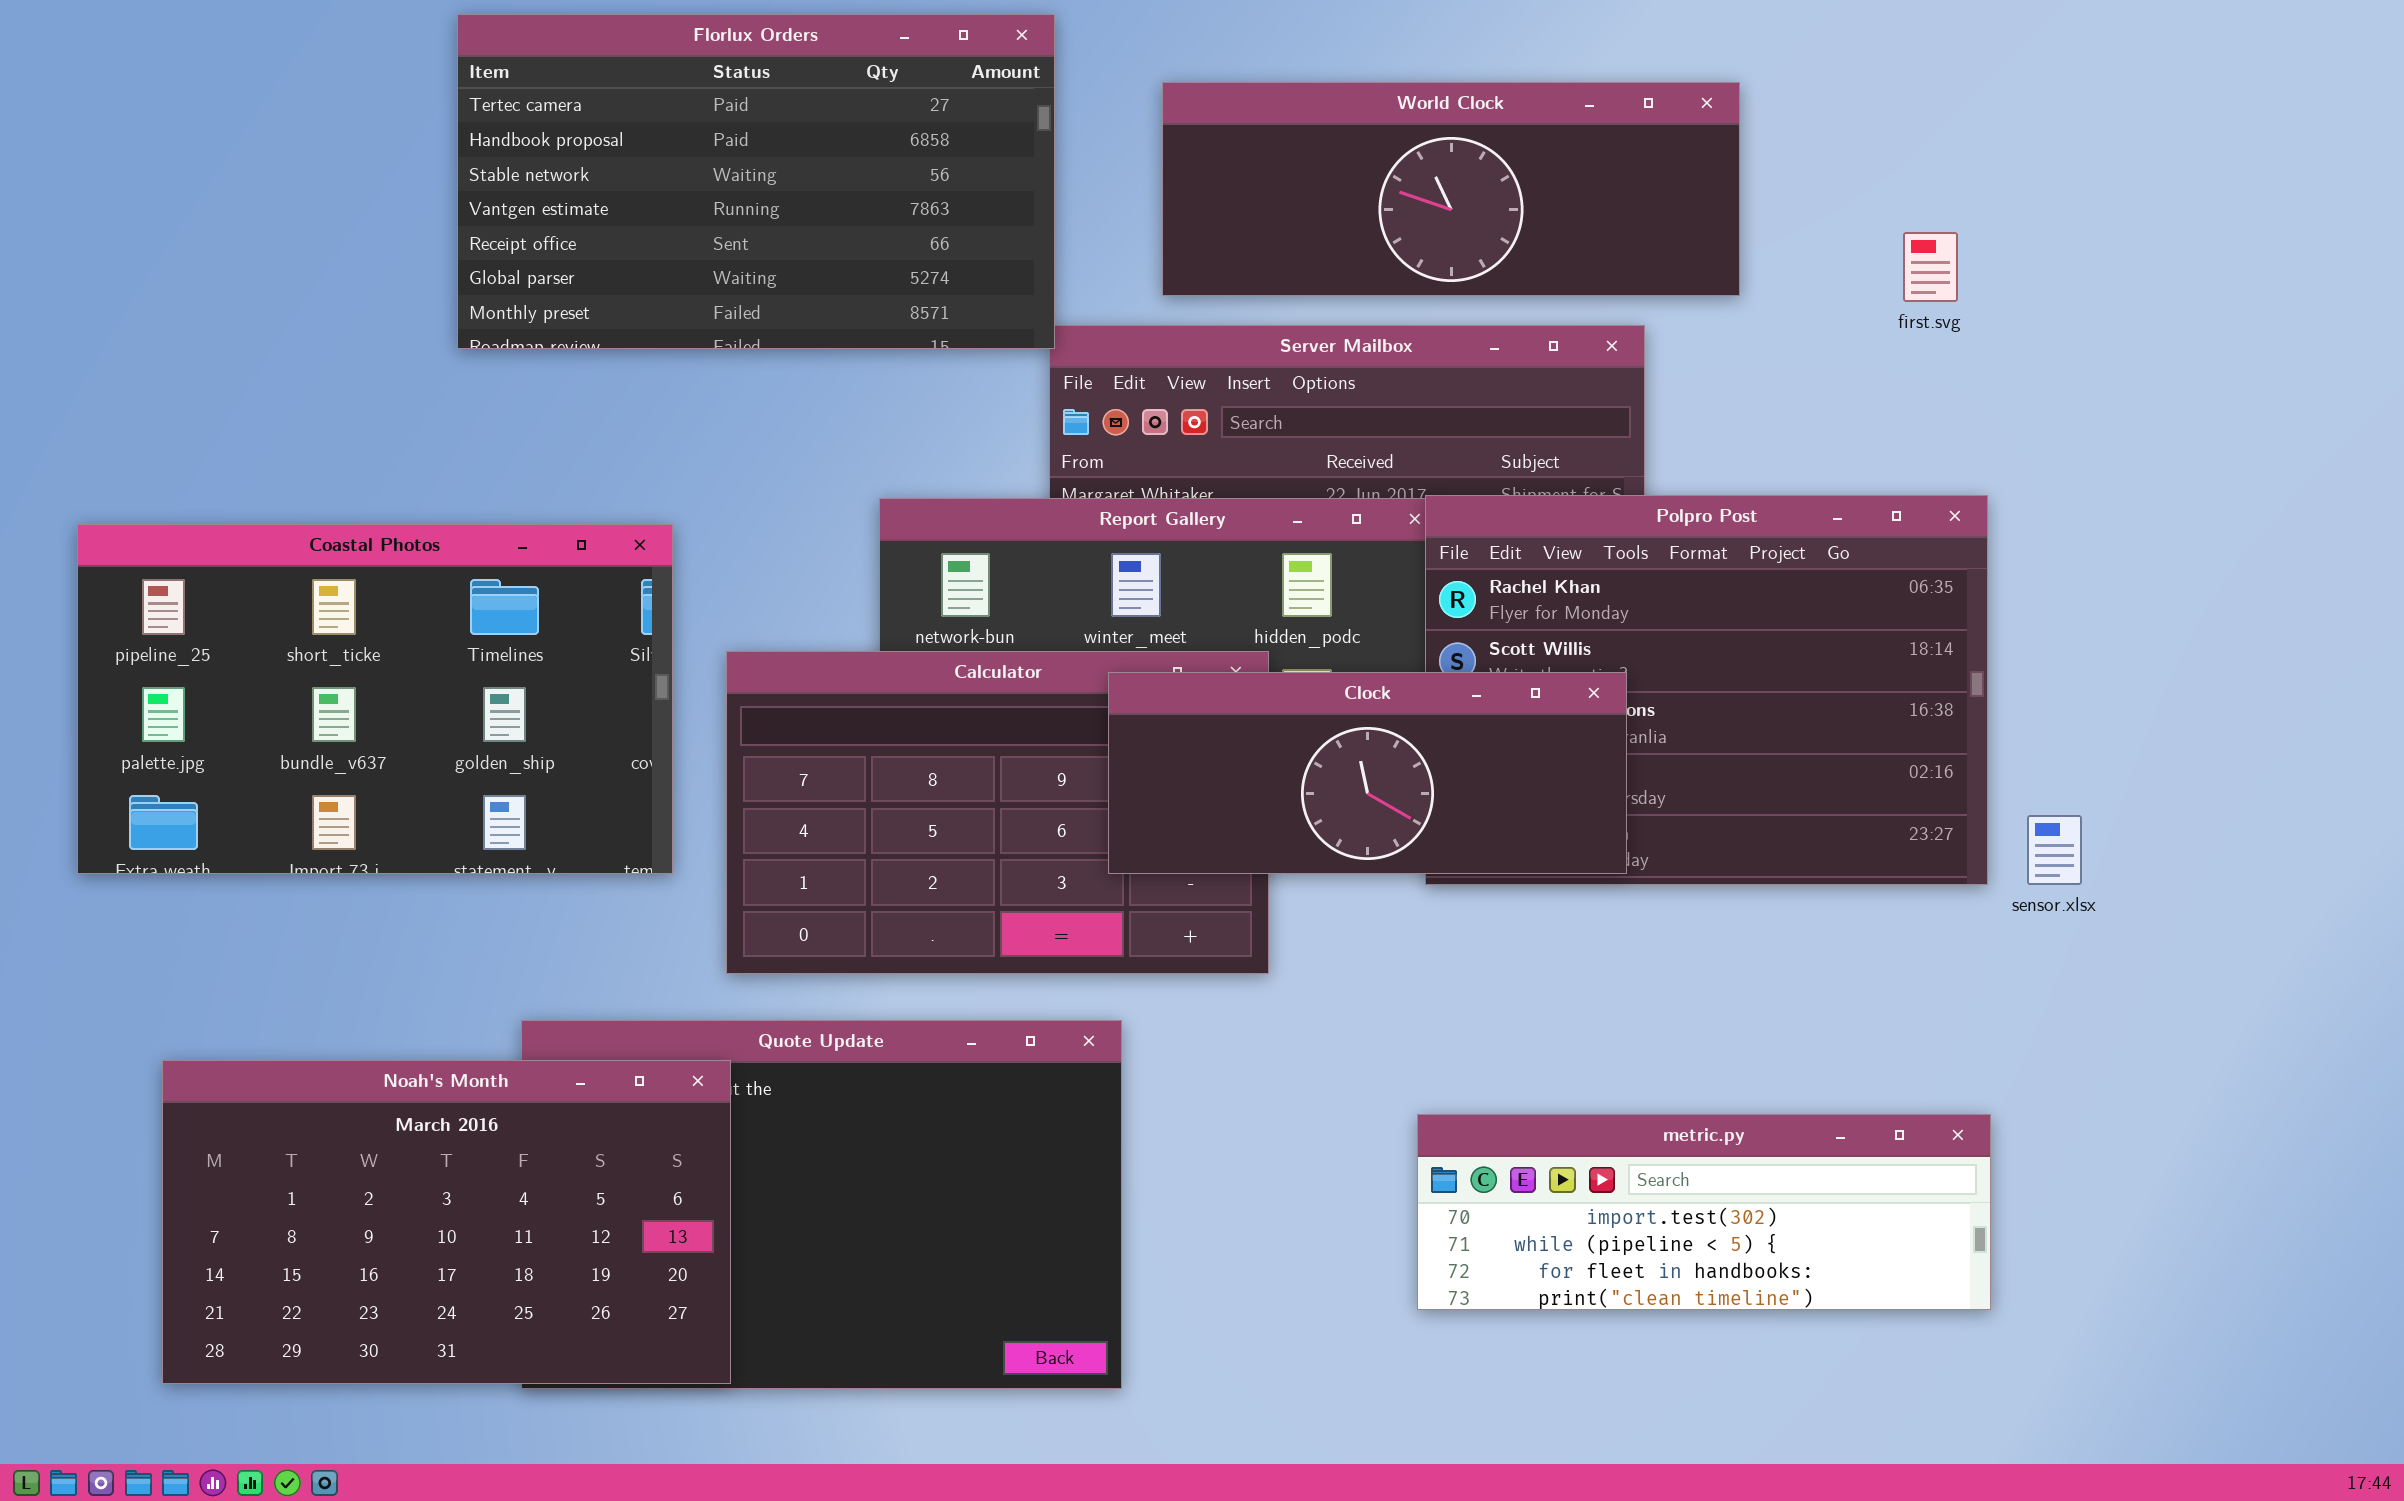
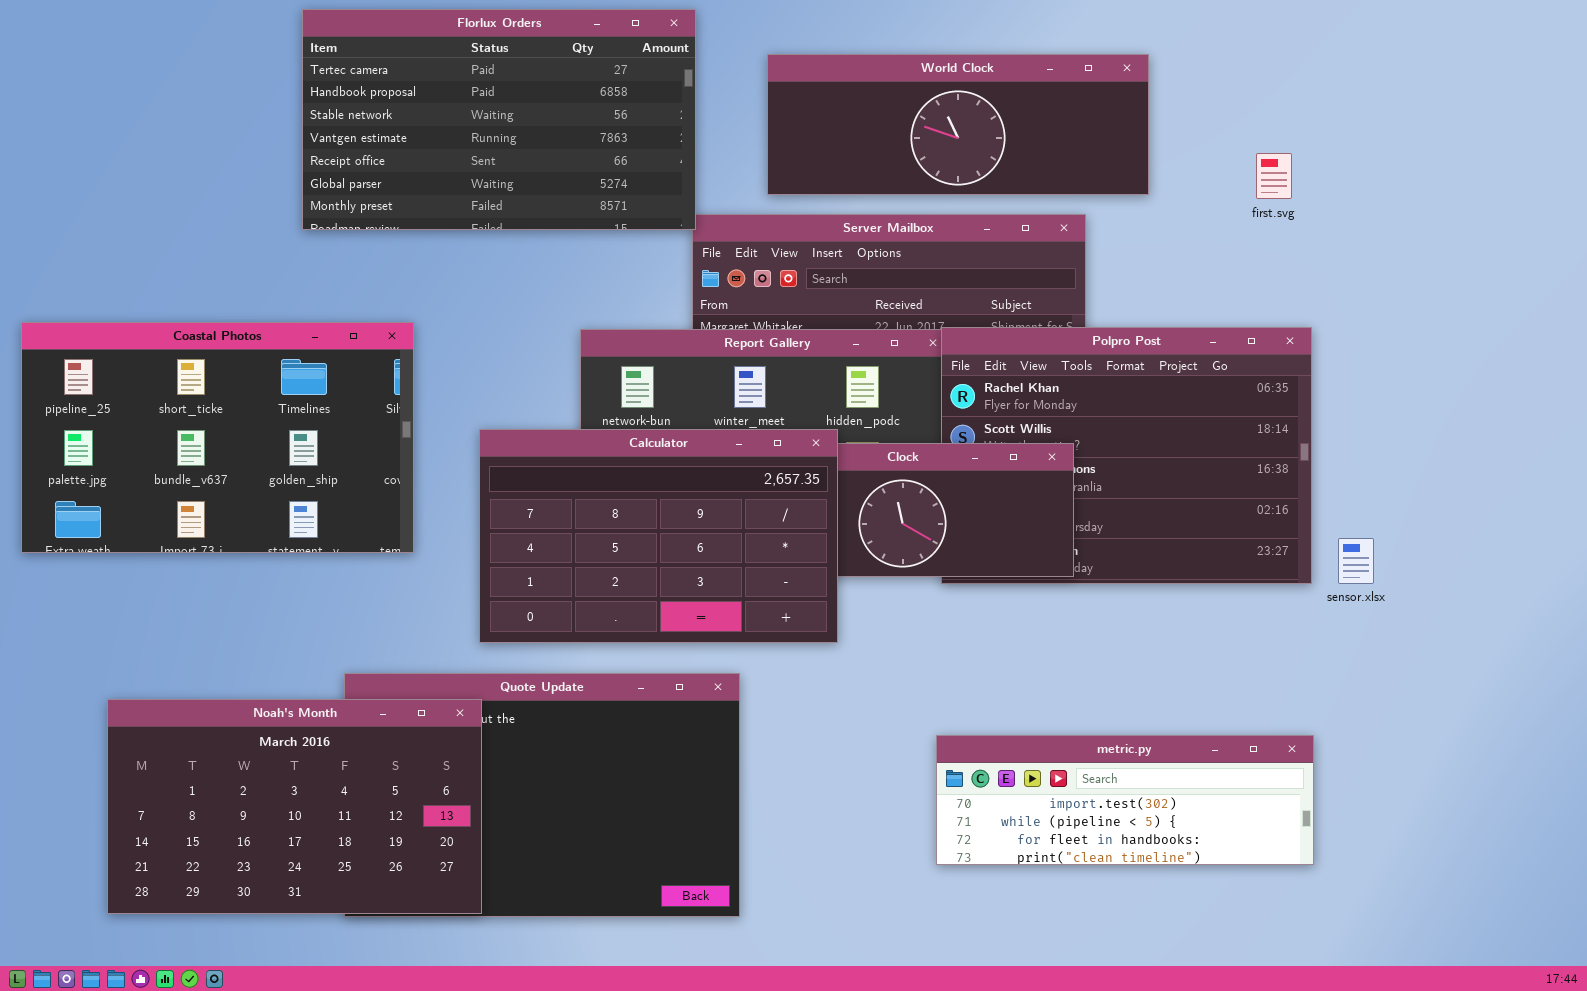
Coastal Photos: [77,524,673,874] -> [21,322,414,553], moved
Calculator: [726,651,1269,974] -> [479,429,838,643], raised

